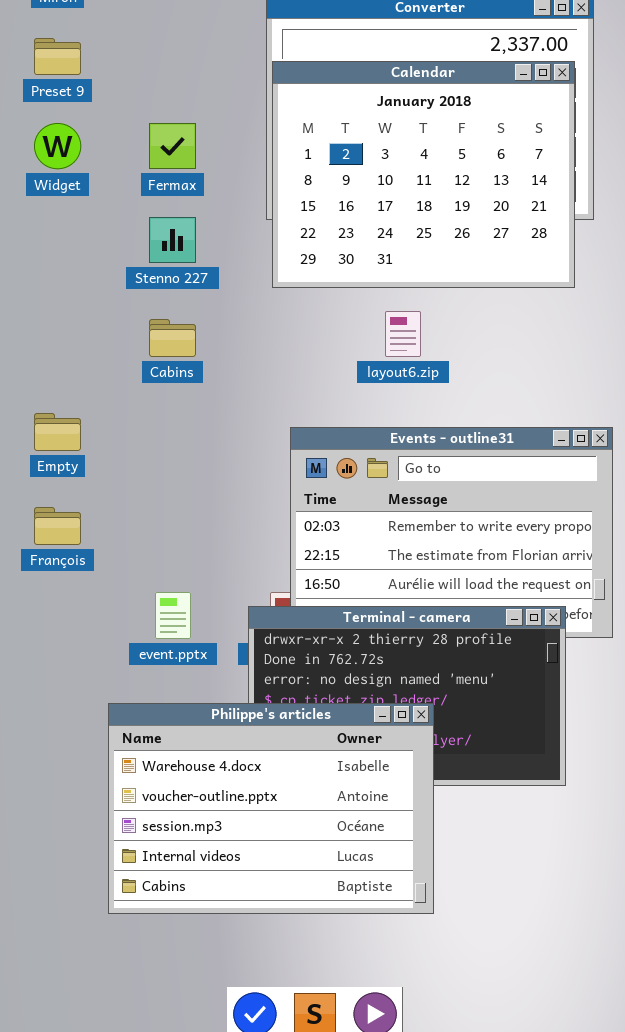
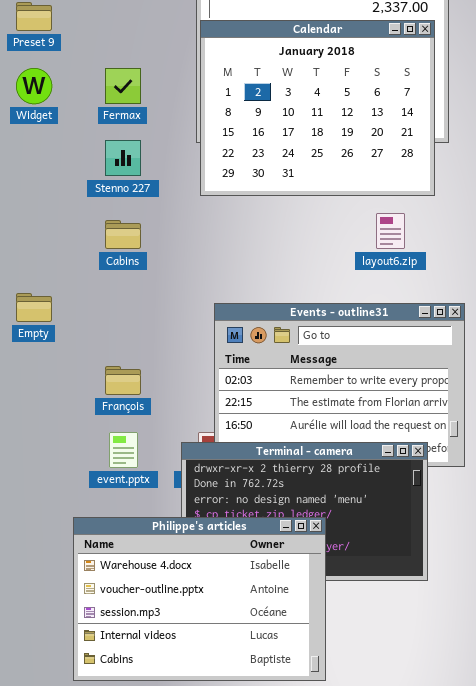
layout6.zip: [385,311,421,357] -> [376,213,405,249], moved
François: [34,507,81,545] -> [105,366,141,395], moved

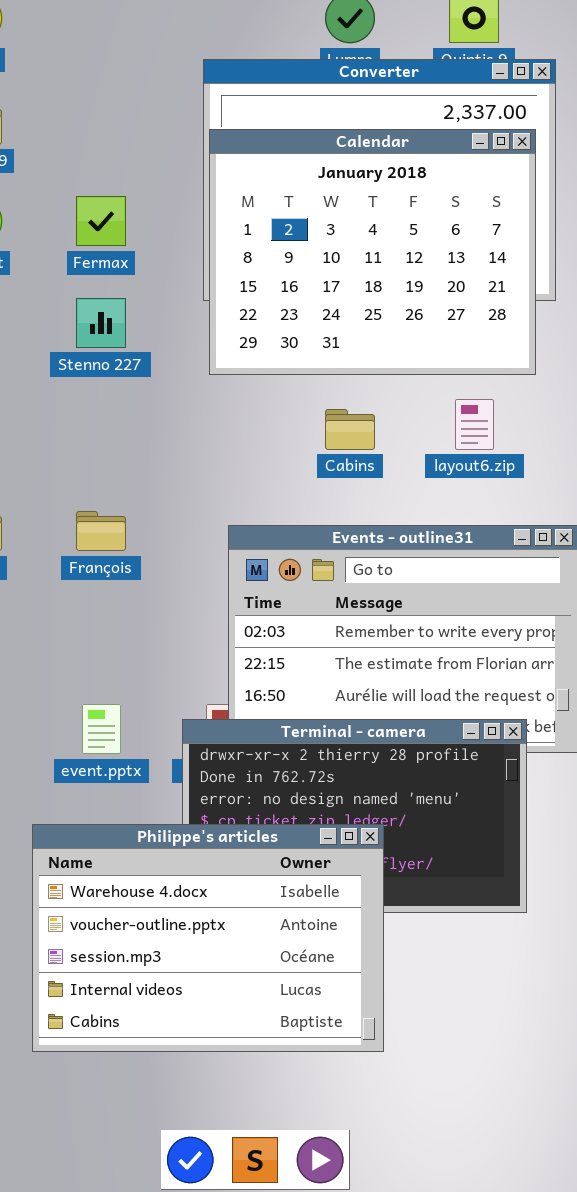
Cabins: [105,220,141,249] -> [325,409,375,450], moved
François: [105,366,141,395] -> [76,511,126,551], moved

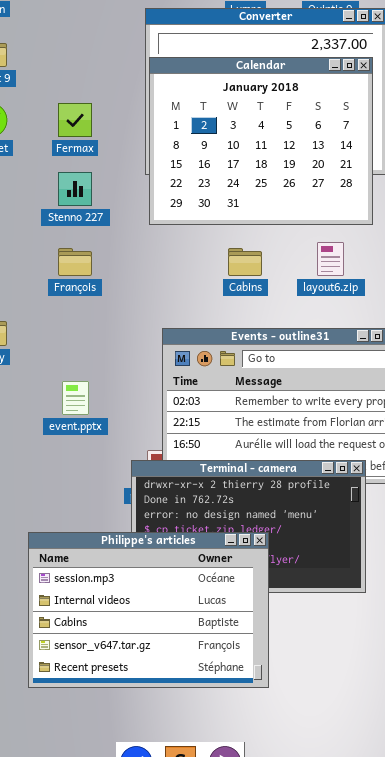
François: [76,511,126,551] -> [58,248,92,276], moved
event.pptx: [82,704,121,754] -> [62,381,89,415], moved
Philippe's articles: [32,824,384,1052] -> [28,532,269,688], scrolled down 2 rows

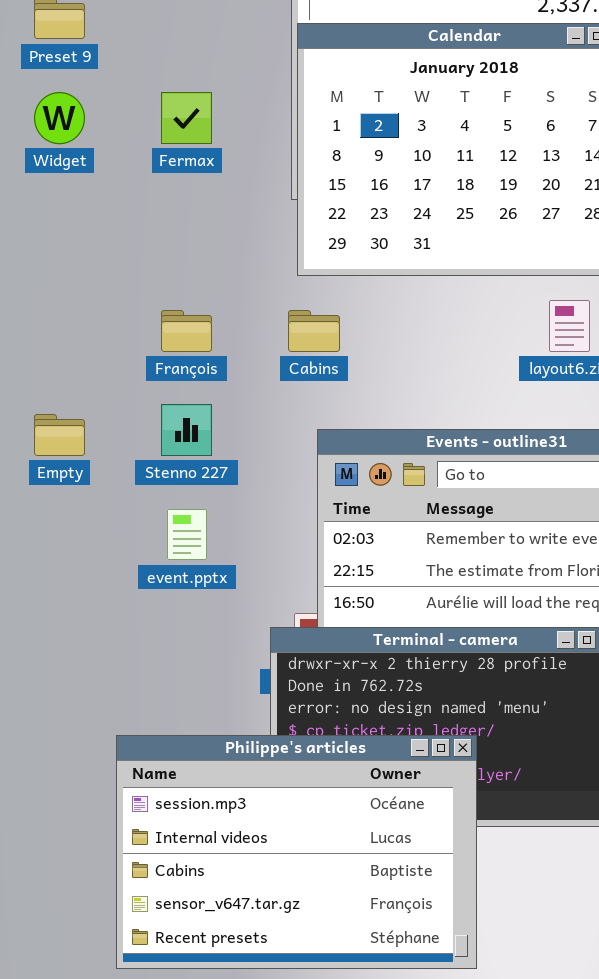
Stenno 227: [58,172,92,206] -> [161,404,212,456], moved
Cabins: [228,248,262,276] -> [288,310,340,352], moved

